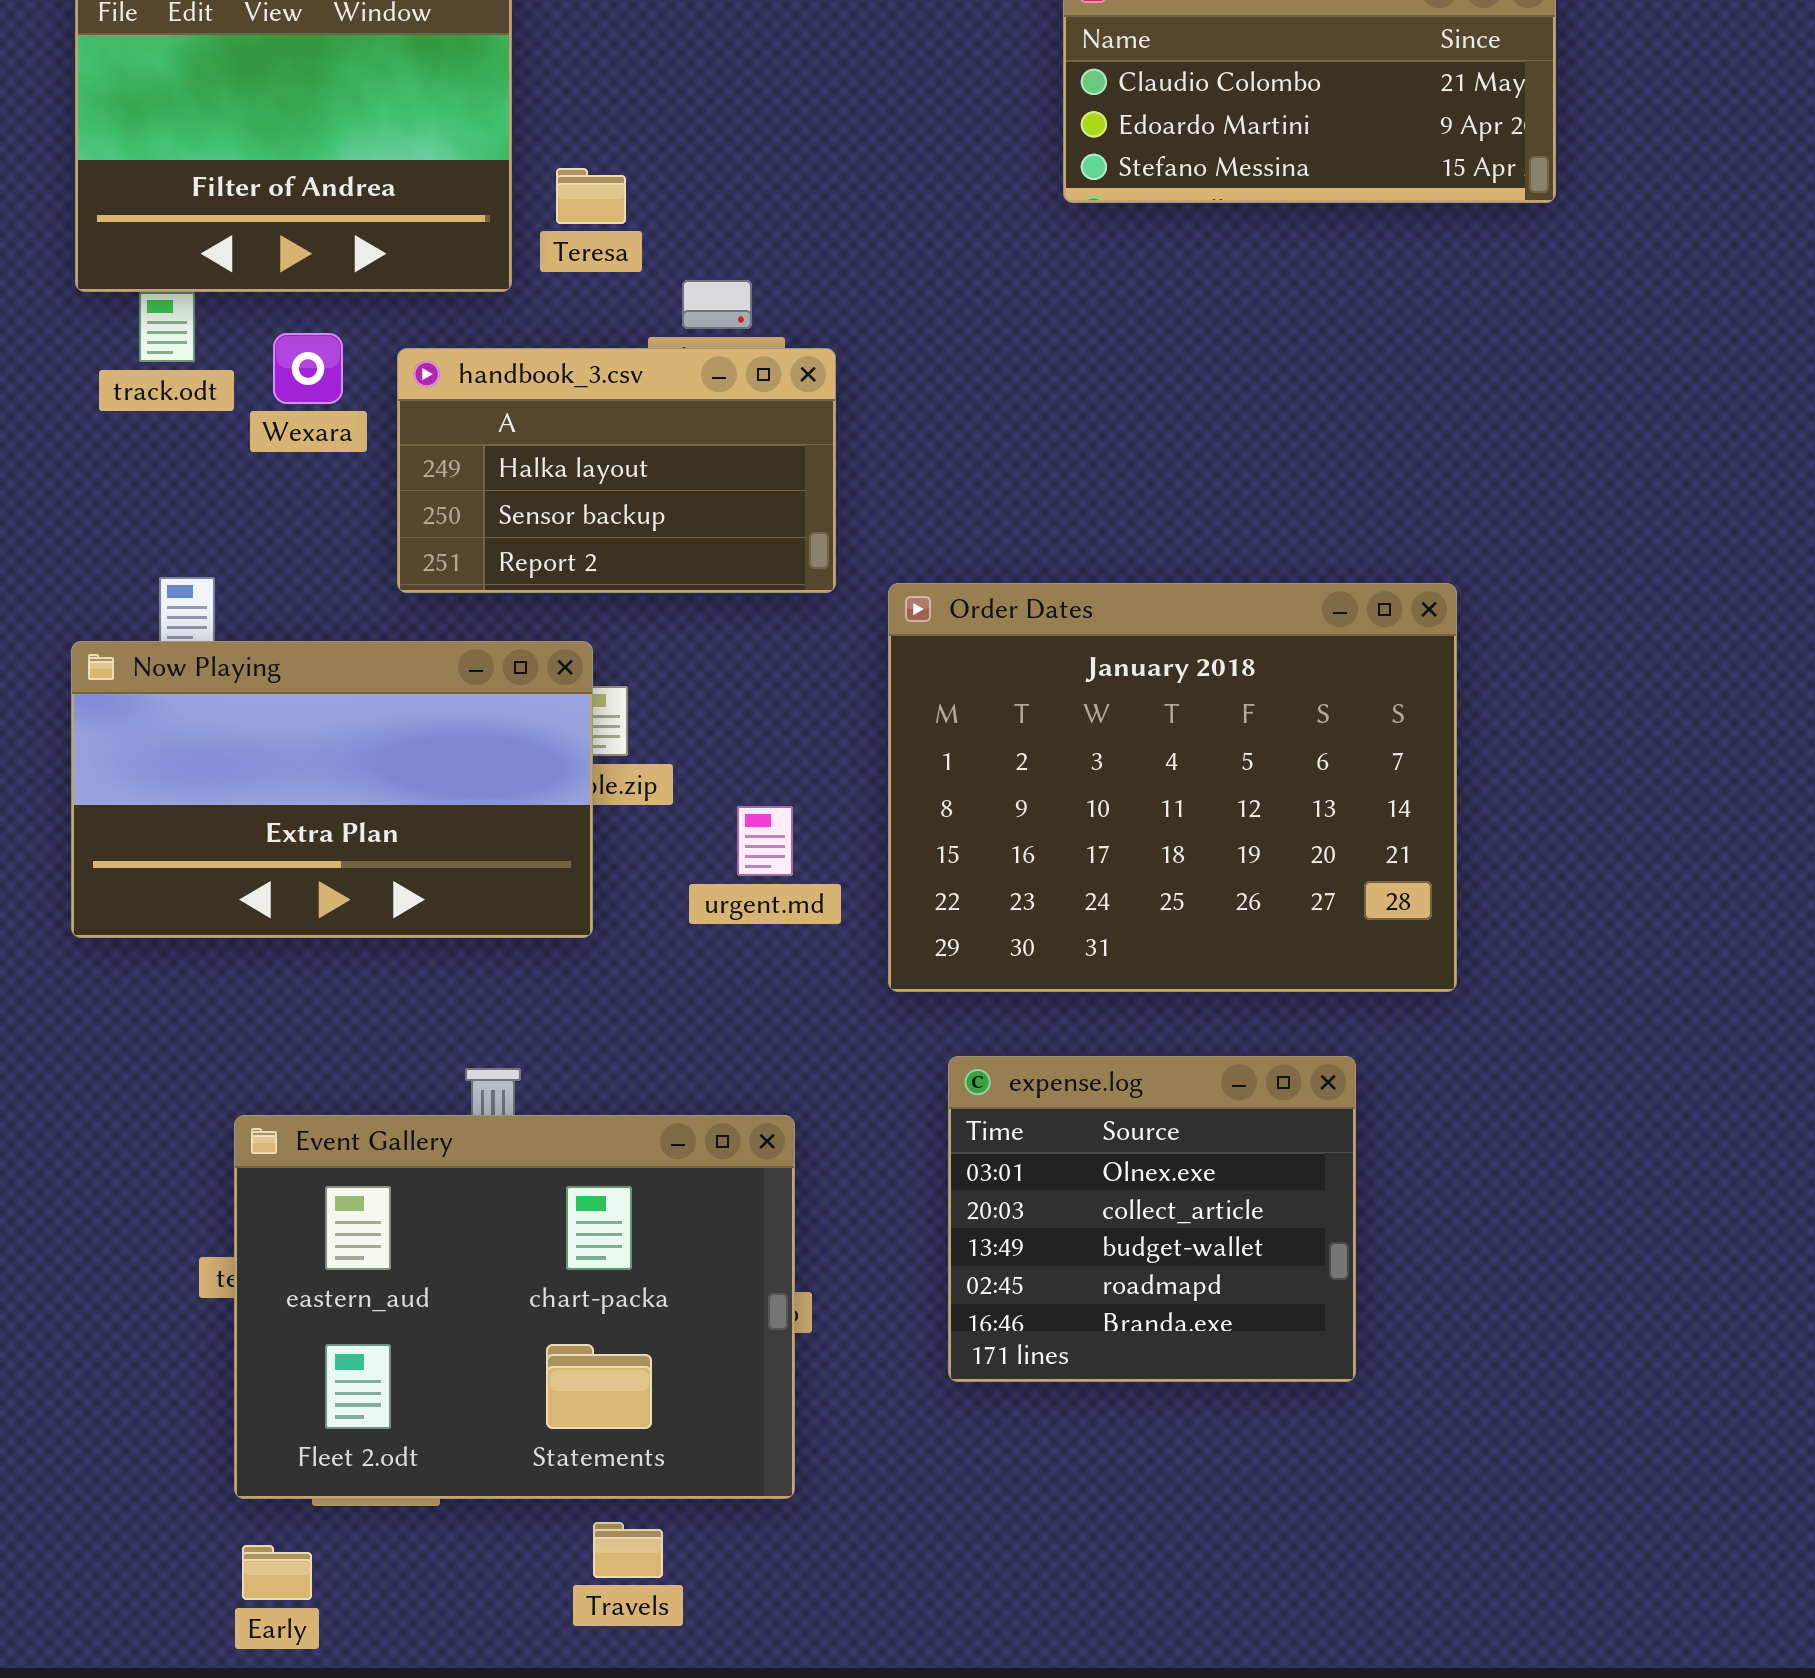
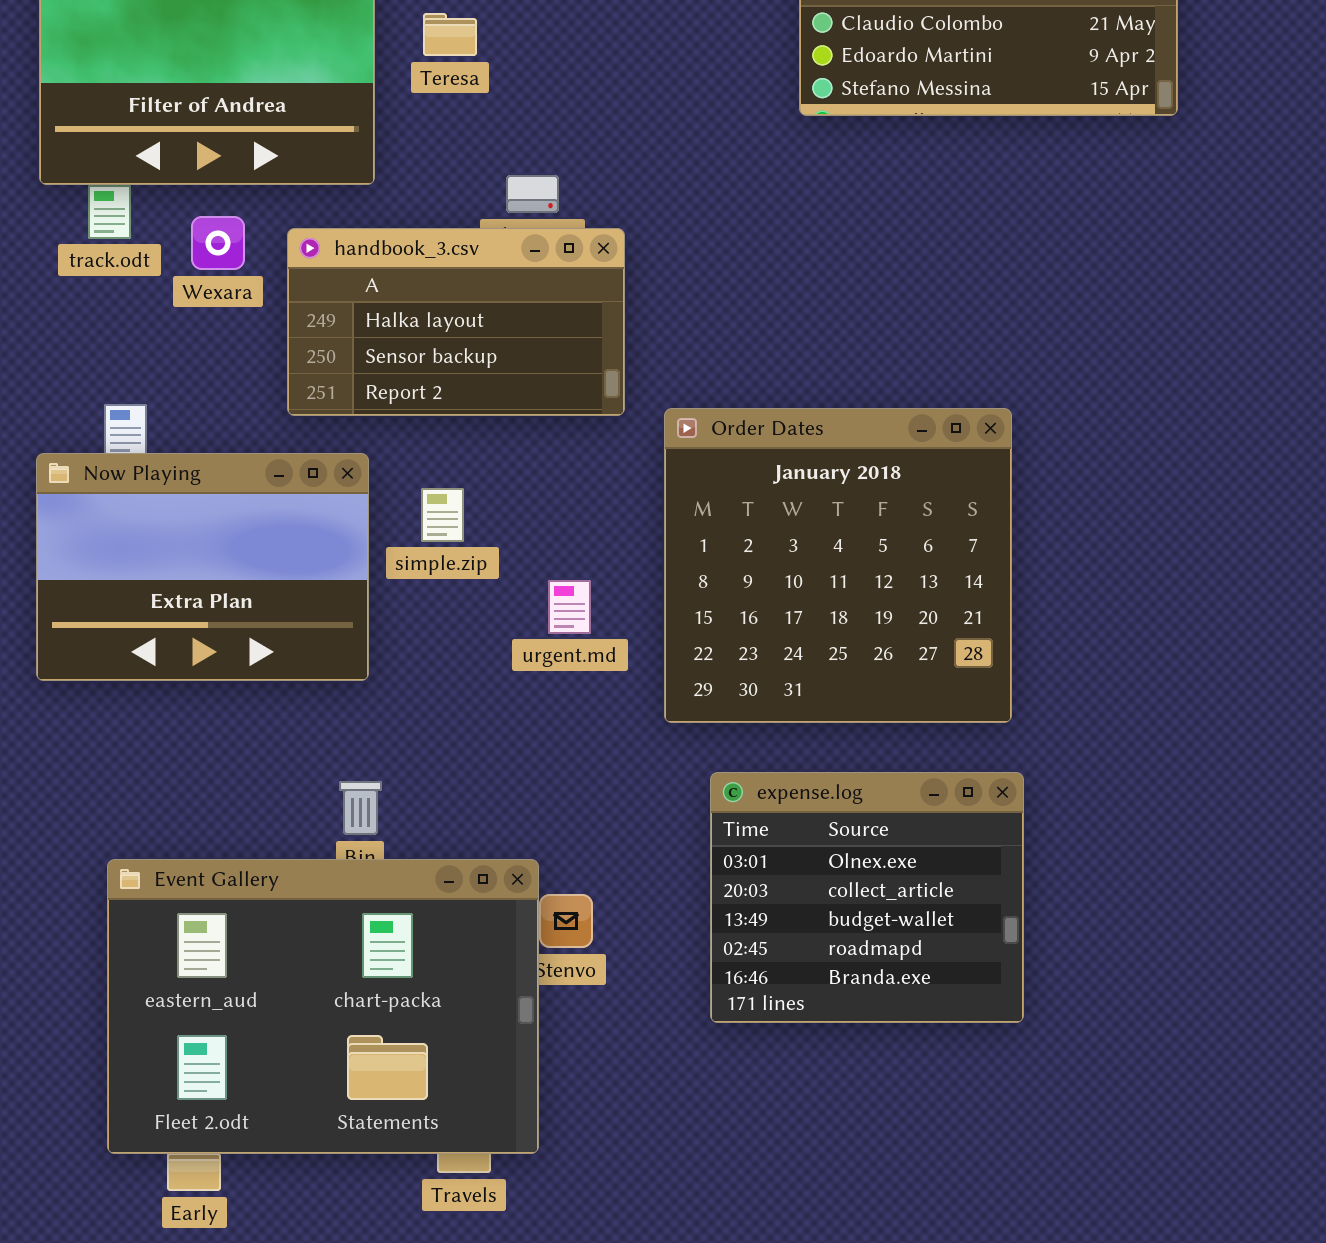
Teresa: [556,168,626,224] -> [423,13,477,56], moved
Order Dates: [888,583,1457,992] -> [664,408,1012,723], resized
Now Playing: [71,641,593,938] -> [36,453,369,681], resized
Event Gallery: [234,1115,795,1499] -> [107,859,539,1154], moved

